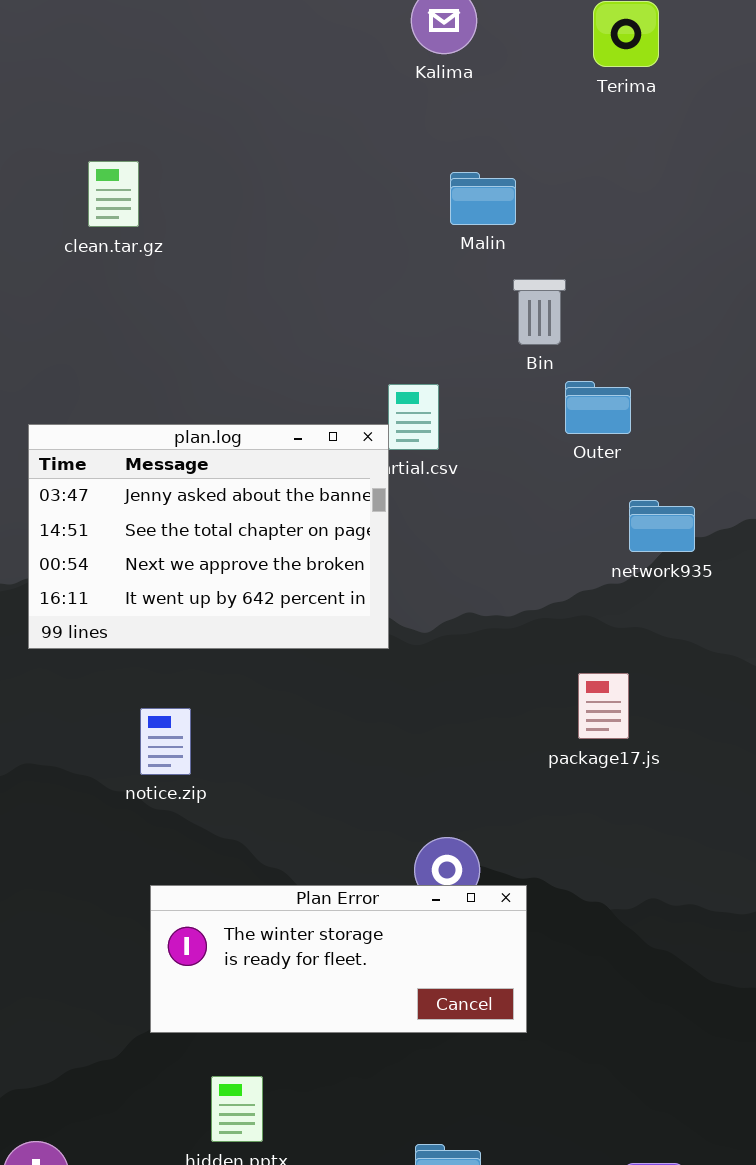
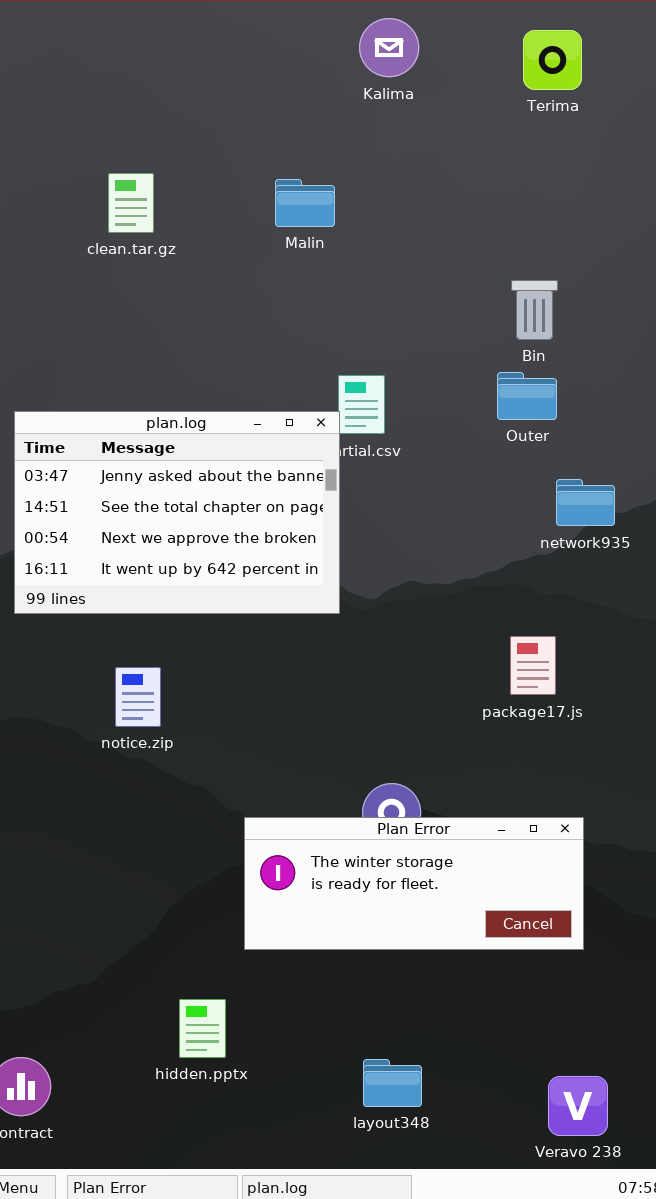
clean.tar.gz: [88,161,139,227] -> [108,173,154,233], moved
Malin: [450,172,516,225] -> [275,179,335,227], moved
Bin: [513,279,566,345] -> [511,280,558,340], moved
Plan Error: [150,885,527,1033] -> [244,817,584,950], moved

